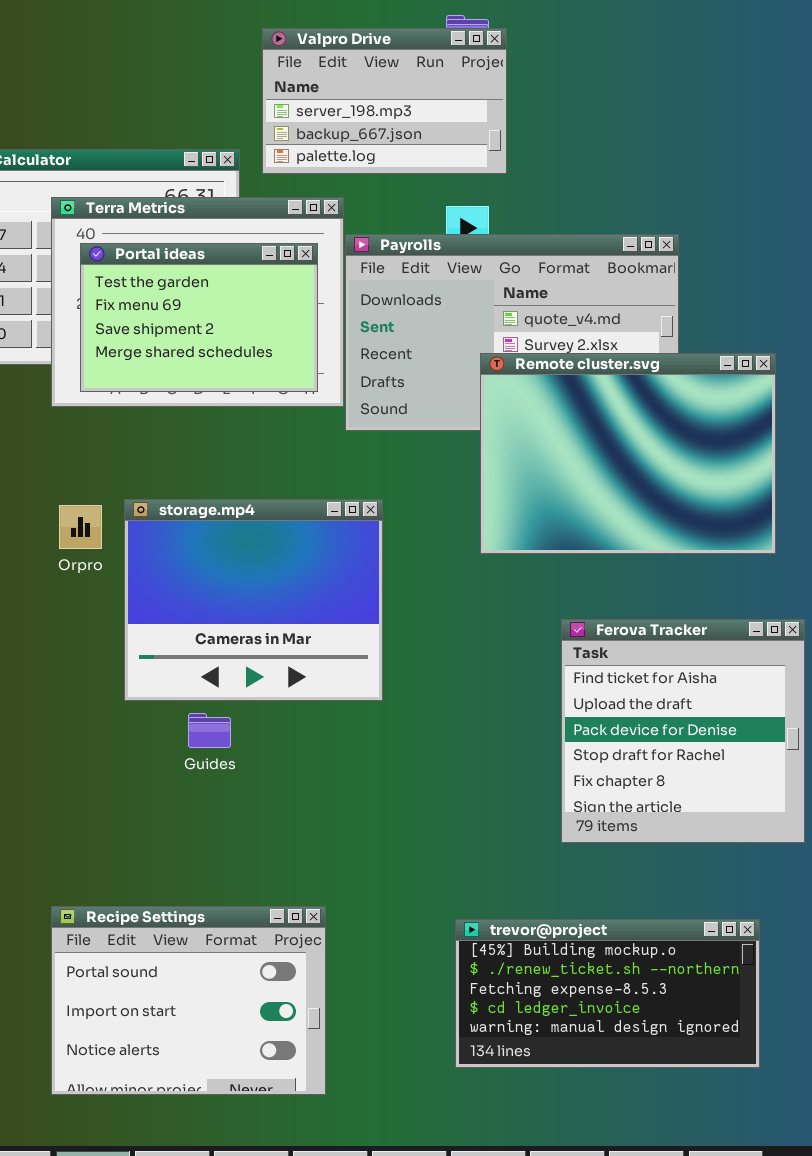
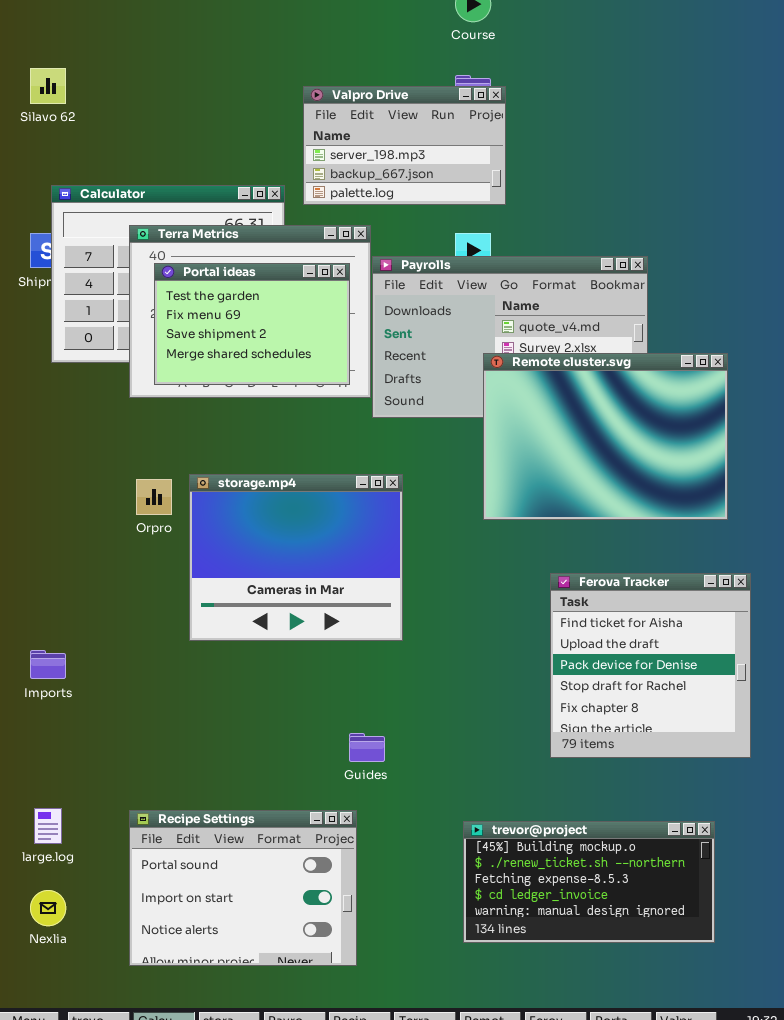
Guides: [188,713,231,748] -> [349,733,385,762], moved

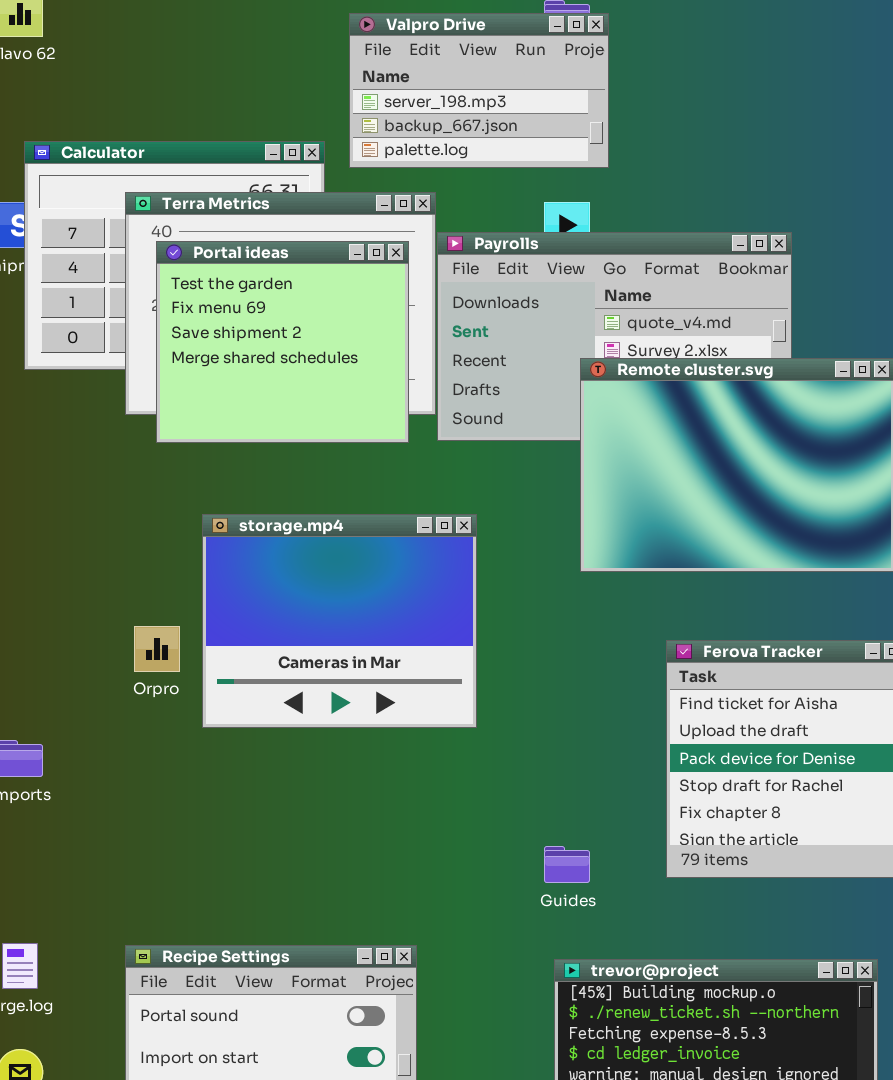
Portal ideas: [154,263,350,385] -> [156,241,409,443], resized
Orpro: [136,479,172,515] -> [134,626,180,672], moved
Guides: [349,733,385,762] -> [544,846,590,883], moved

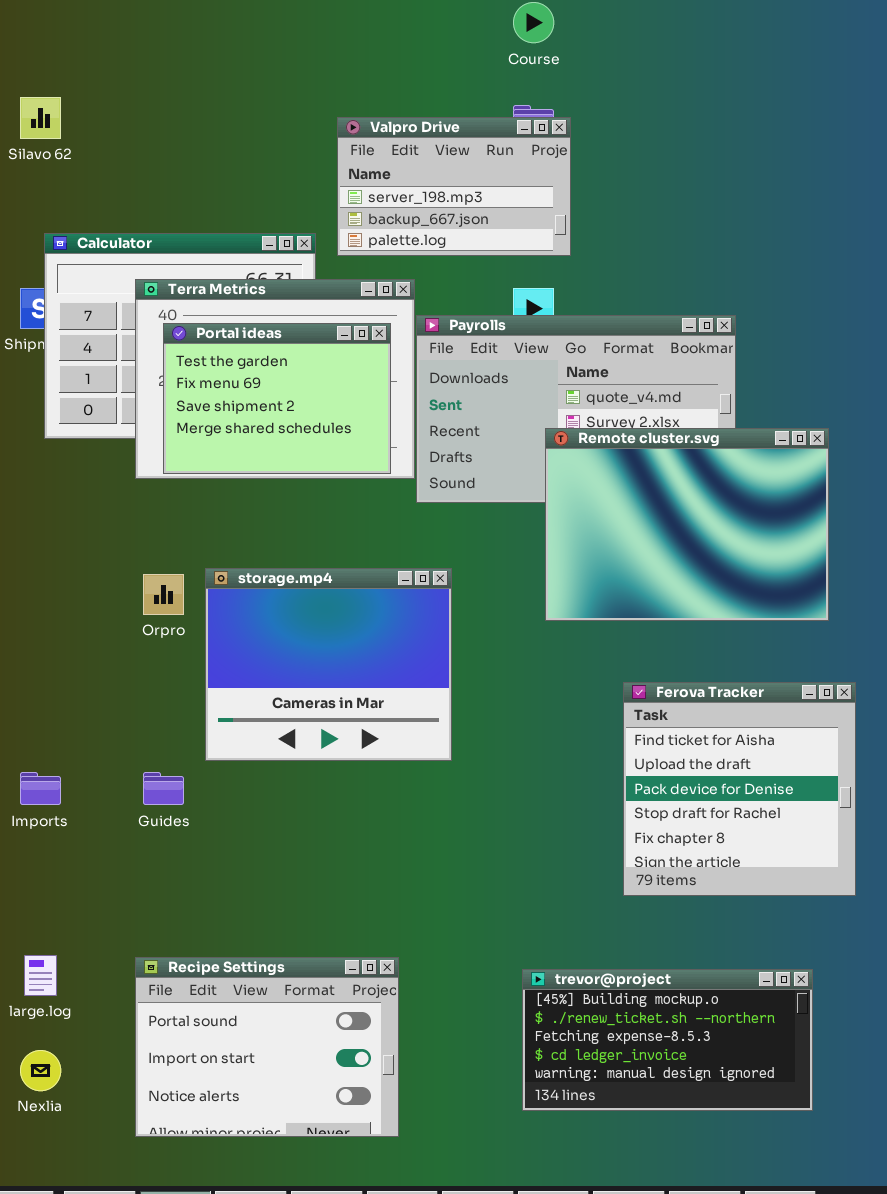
Portal ideas: [156,241,409,443] -> [163,323,391,474], resized
Orpro: [134,626,180,672] -> [143,574,184,615], moved
Guides: [544,846,590,883] -> [143,772,184,805], moved

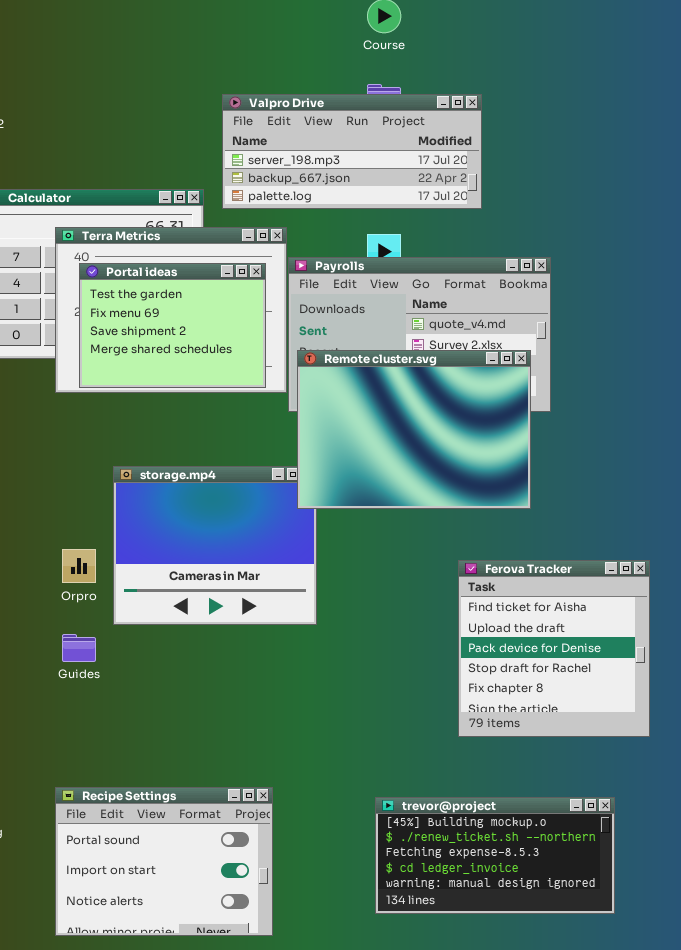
Valpro Drive: [337,117,571,256] -> [222,94,482,209], resized
Remote cluster.svg: [545,428,829,621] -> [297,350,531,509], moved
Orpro: [143,574,184,615] -> [62,549,96,583], moved

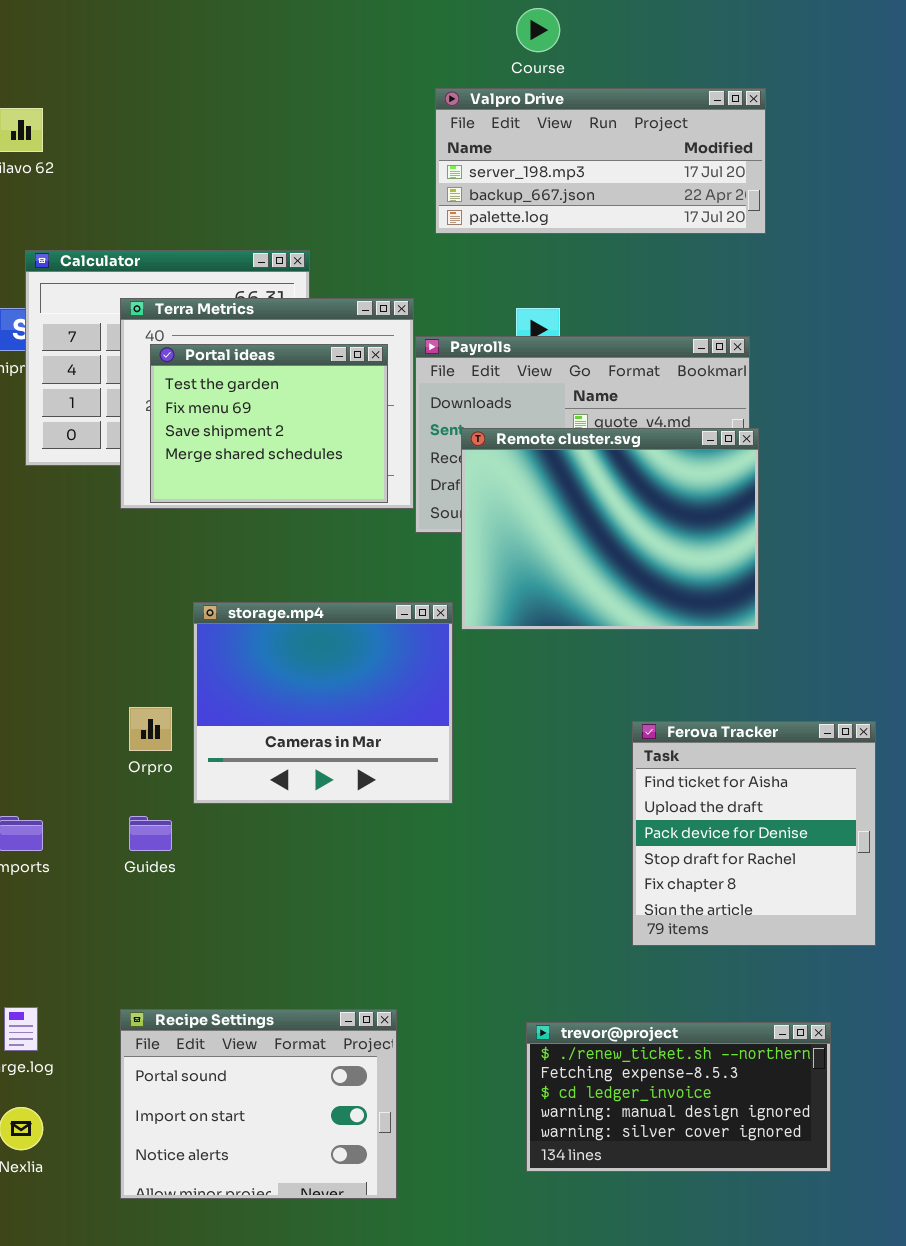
Valpro Drive: [222,94,482,209] -> [435,88,766,234], moved
Remote cluster.svg: [297,350,531,509] -> [461,428,759,630], moved
trevor@project: [375,797,615,914] -> [526,1022,831,1172], scrolled down 1 row

